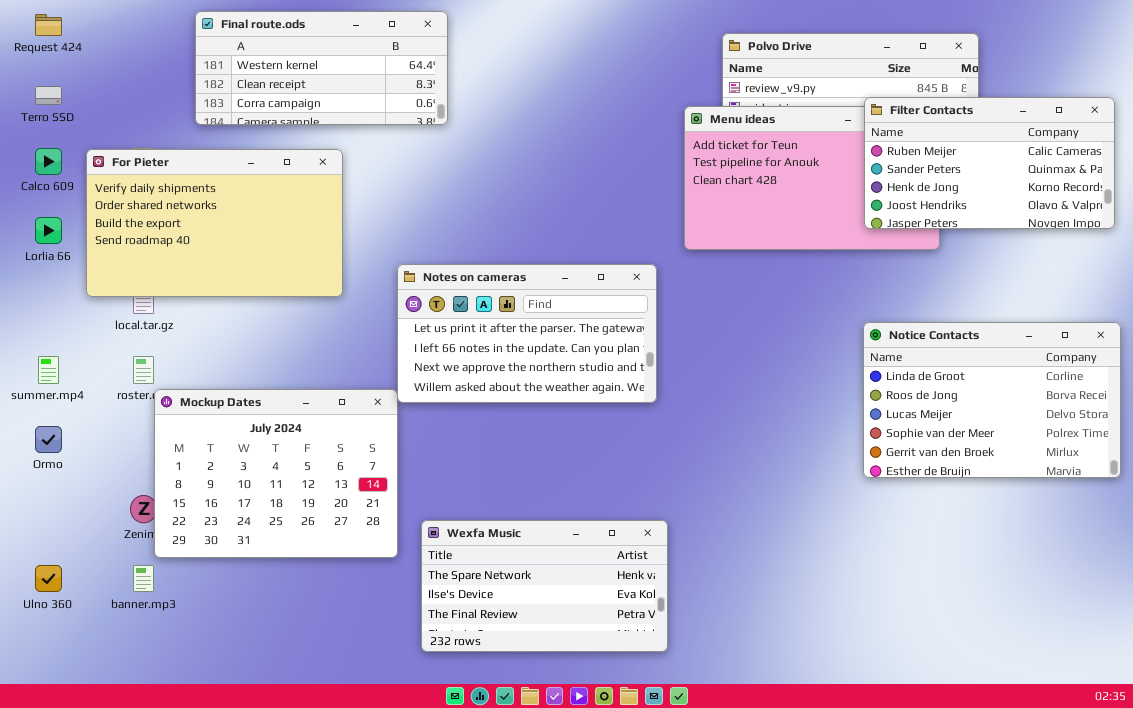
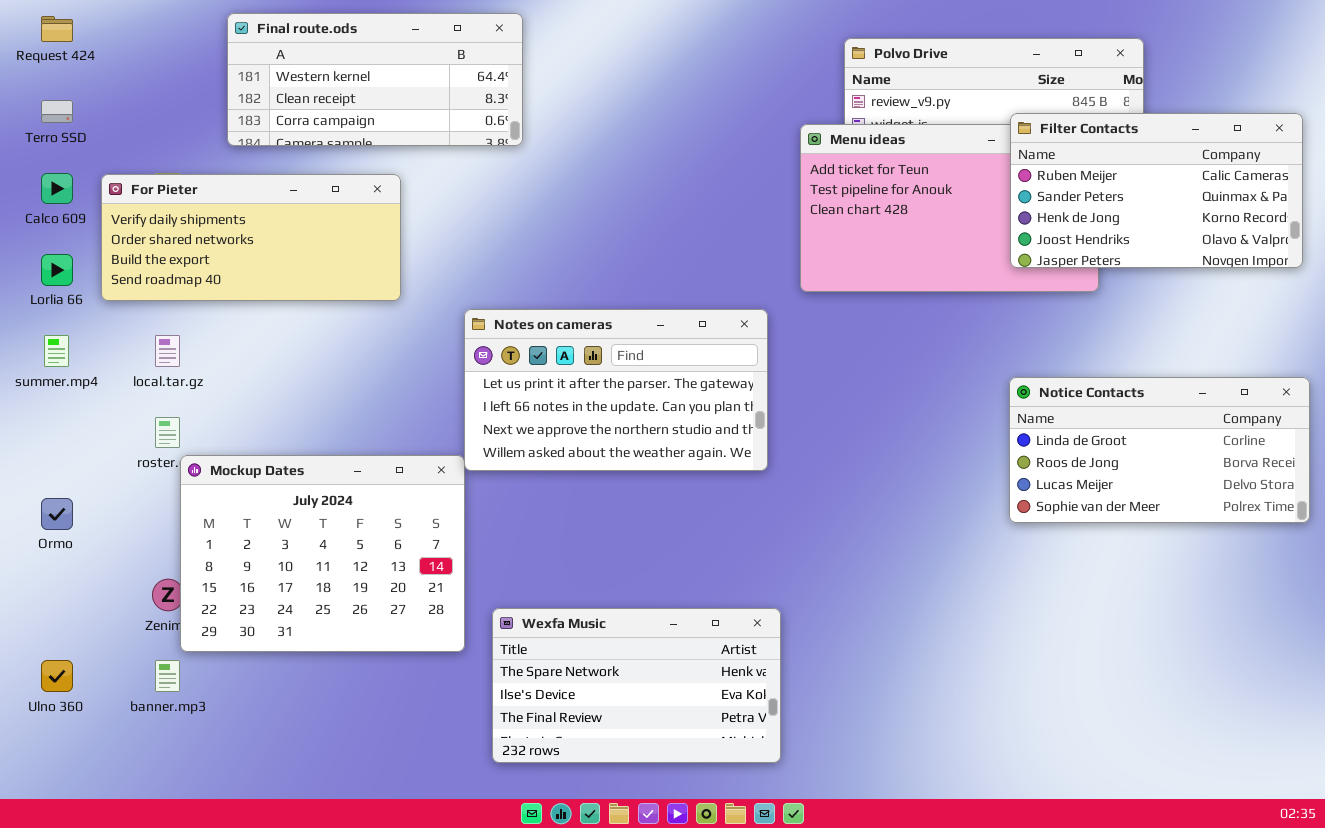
For Pieter: [86,149,343,297] -> [101,174,401,301], resized
Notice Contacts: [863,322,1121,478] -> [1009,377,1310,523], resized
summer.mp4: [38,356,59,384] -> [44,335,69,367], moved

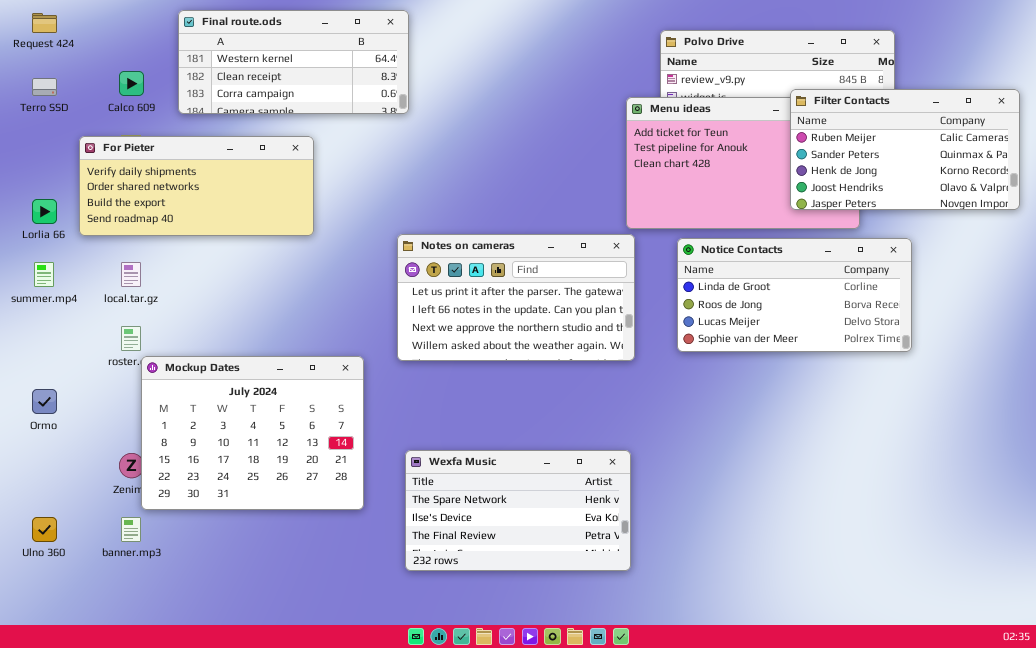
Calco 609: [41,173,73,204] -> [119,71,144,96], moved
Notes on cameras: [464,309,768,471] -> [397,234,635,361], moved
Notice Contacts: [1009,377,1310,523] -> [677,238,912,352], moved
Wexfa Music: [492,608,781,763] -> [405,450,631,571], moved

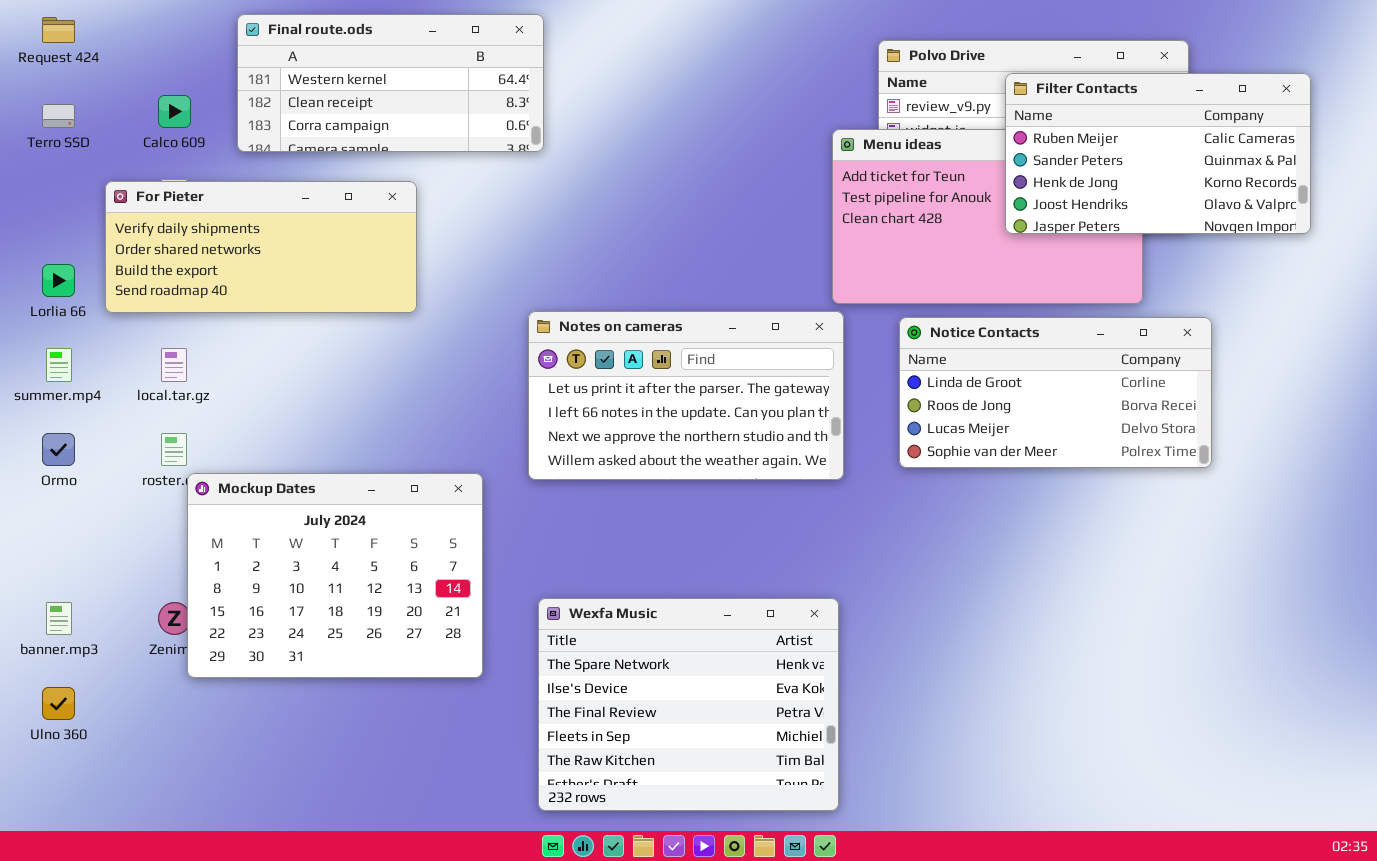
Filter Contacts: [790,89,1020,210] -> [1005,73,1311,234], moved
Ormo: [32,389,57,414] -> [42,433,75,466], moved
Wexfa Music: [405,450,631,571] -> [538,598,839,811], resized
banner.mp3: [121,517,141,542] -> [46,602,72,635], moved

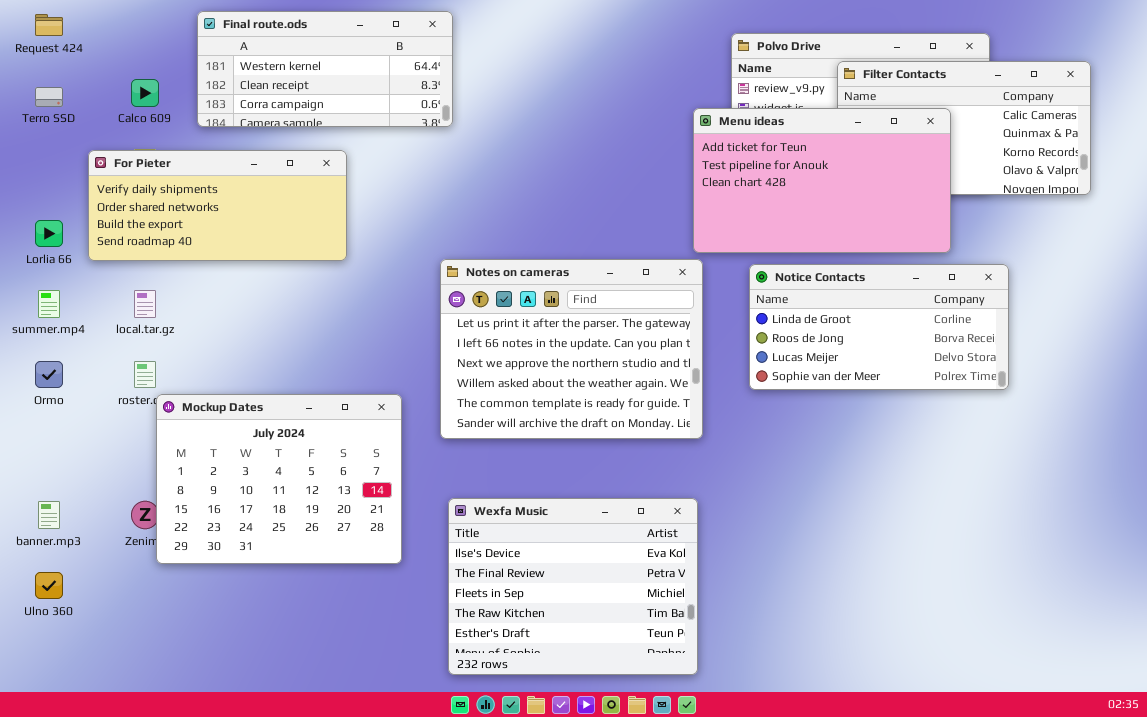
Menu ideas: [832,129,1143,304] -> [693,108,951,253], raised
Notes on cameras: [528,311,844,480] -> [440,259,703,439], resized
Wexfa Music: [538,598,839,811] -> [448,498,698,675], scrolled down 1 row

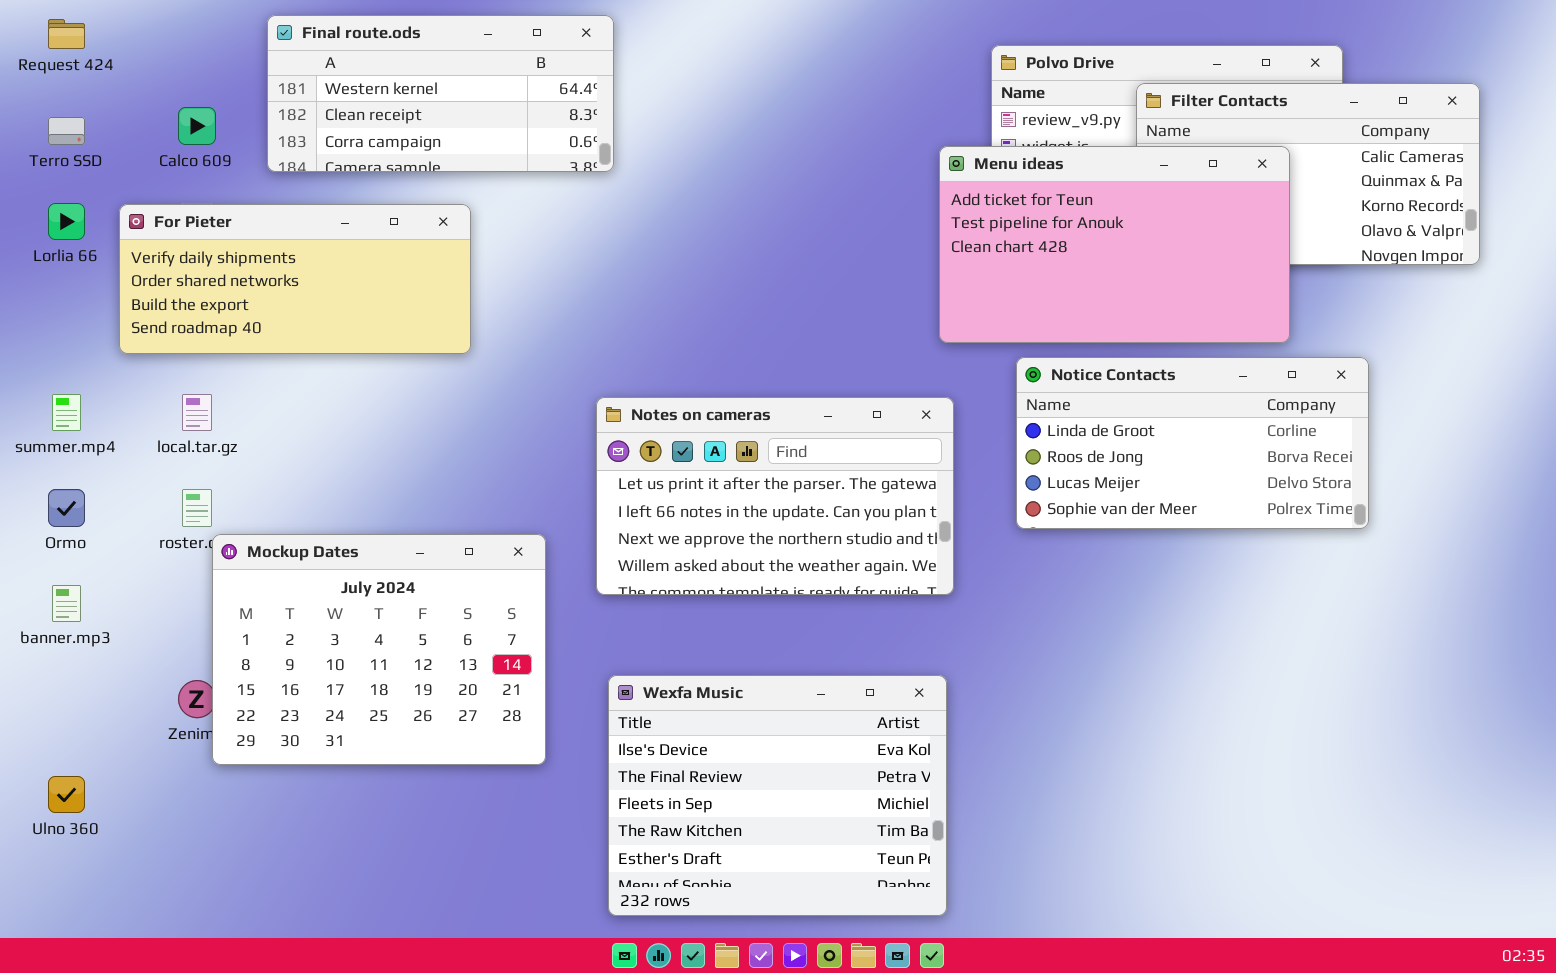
Lorlia 66: [35,220,63,247] -> [48,203,85,240], moved
Notes on cameras: [440,259,703,439] -> [596,397,954,595], resized
banner.mp3: [38,501,60,529] -> [52,585,81,622], moved

